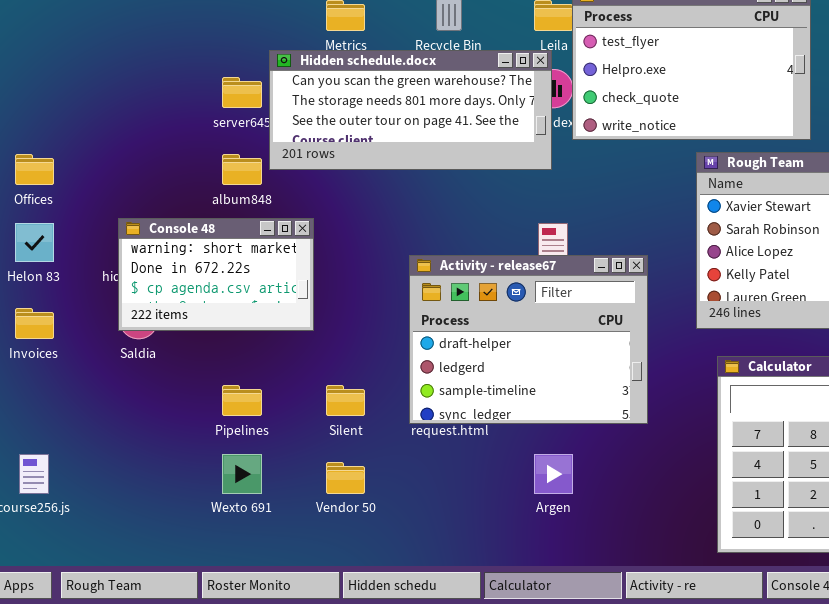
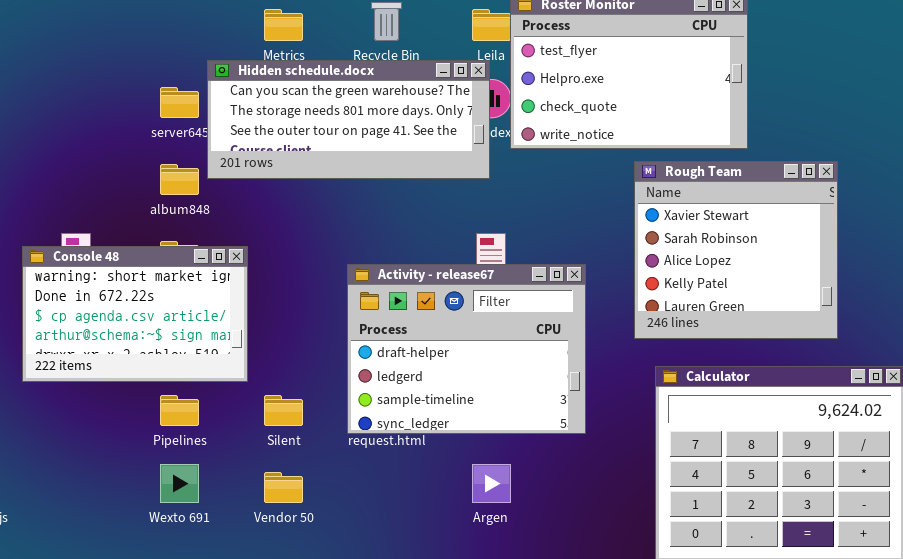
Console 48: [118,218,314,331] -> [22,246,248,382], moved, resized

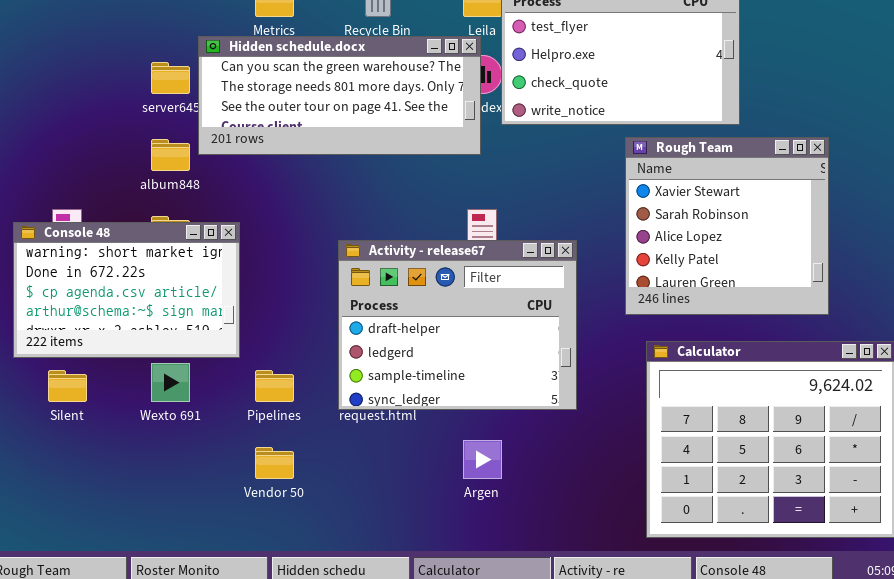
Pipelines: [160,395,199,426] -> [255,370,294,402], moved
Silent: [264,395,303,426] -> [48,370,87,402], moved
Wexto 691: [160,464,199,503] -> [151,363,190,402], moved

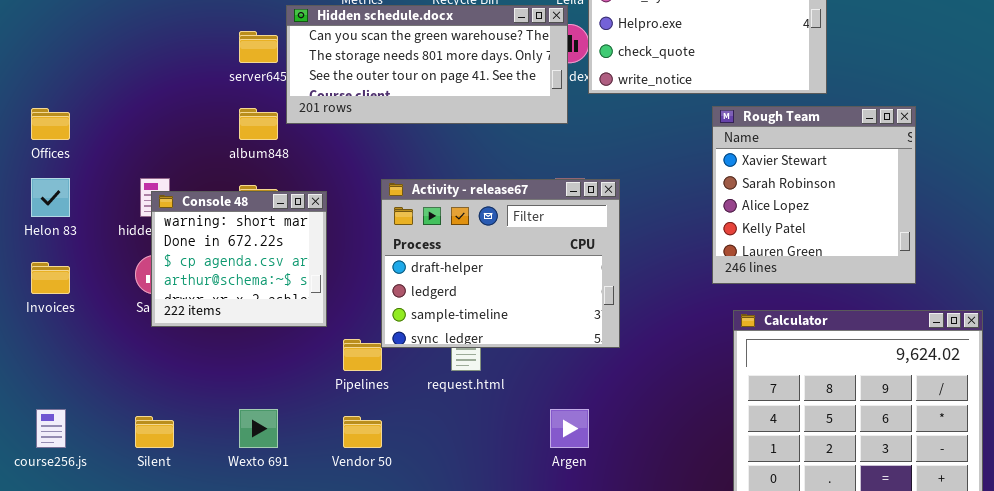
Console 48: [13,222,240,358] -> [151,191,327,327], resized
Activity - release67: [338,240,577,410] -> [381,179,620,348], moved
Wexto 691: [151,363,190,402] -> [239,409,278,448], moved
Silent: [48,370,87,402] -> [135,416,174,448], moved

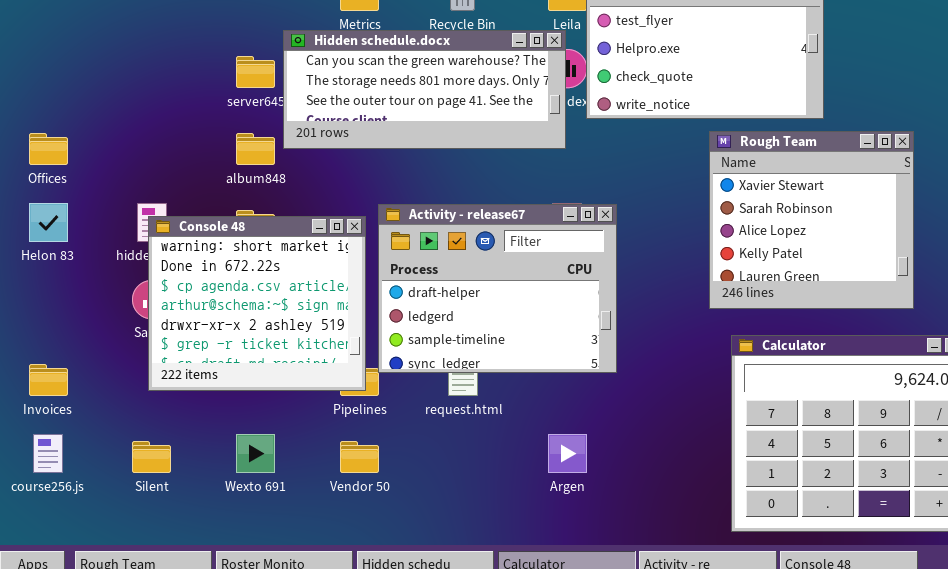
Console 48: [151,191,327,327] -> [148,216,366,391], resized
Invoices: [31,262,70,294] -> [29,364,68,396], moved

